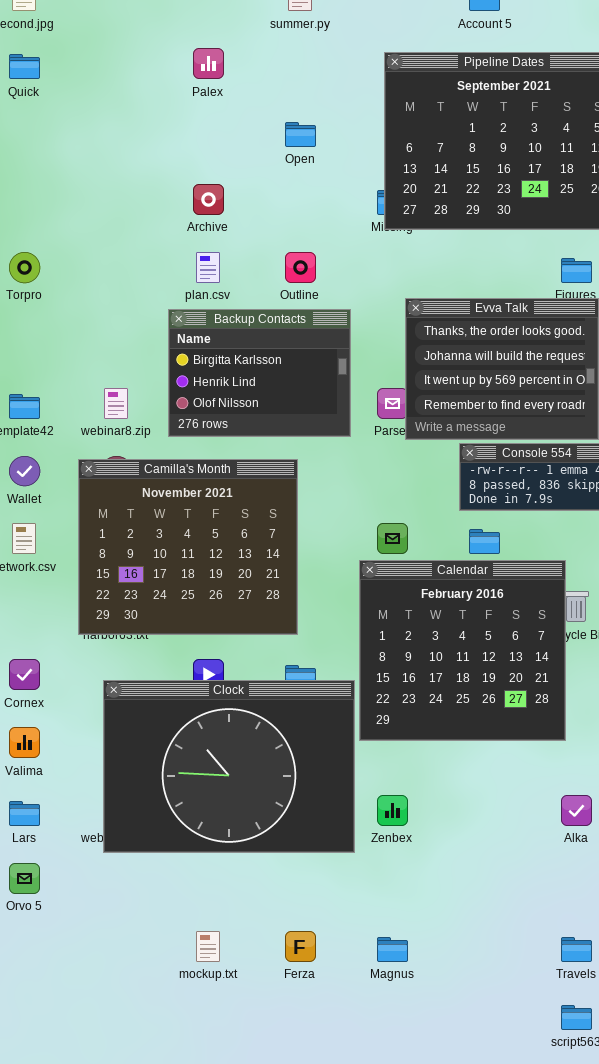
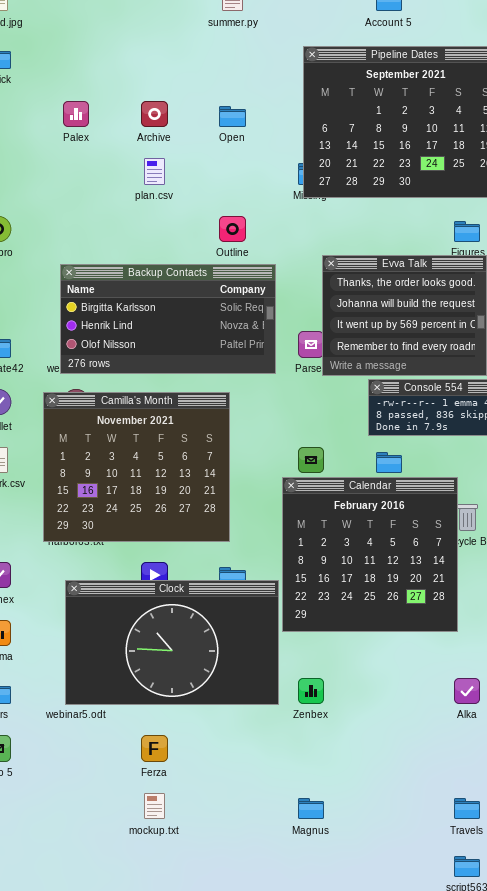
Palex: [193,48,224,79] -> [63,101,89,127], moved
Archive: [193,184,224,215] -> [141,101,168,127], moved
plan.csv: [196,252,220,283] -> [144,158,165,185], moved
Backup Contacts: [168,309,351,437] -> [60,264,276,374], resized
Clock: [103,680,355,853] -> [65,580,279,705], resized
Ferza: [285,931,316,962] -> [141,735,168,762], moved

